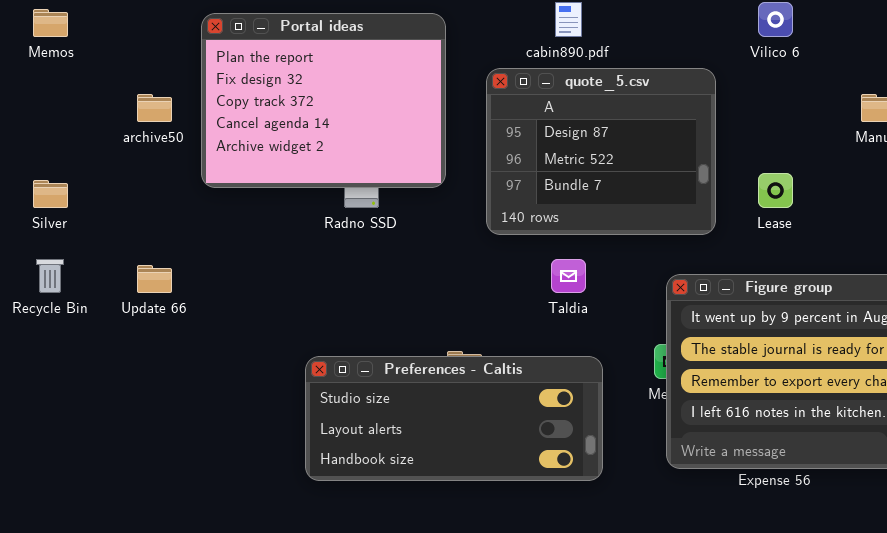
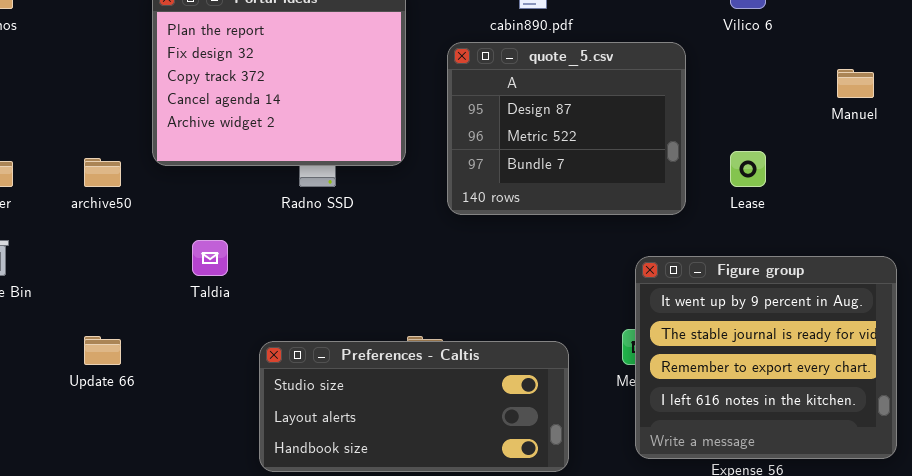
archive50: [137,94,172,122] -> [84,158,121,187], moved
Taldia: [551,259,586,293] -> [192,240,228,276], moved
Update 66: [137,265,172,293] -> [84,336,121,365], moved

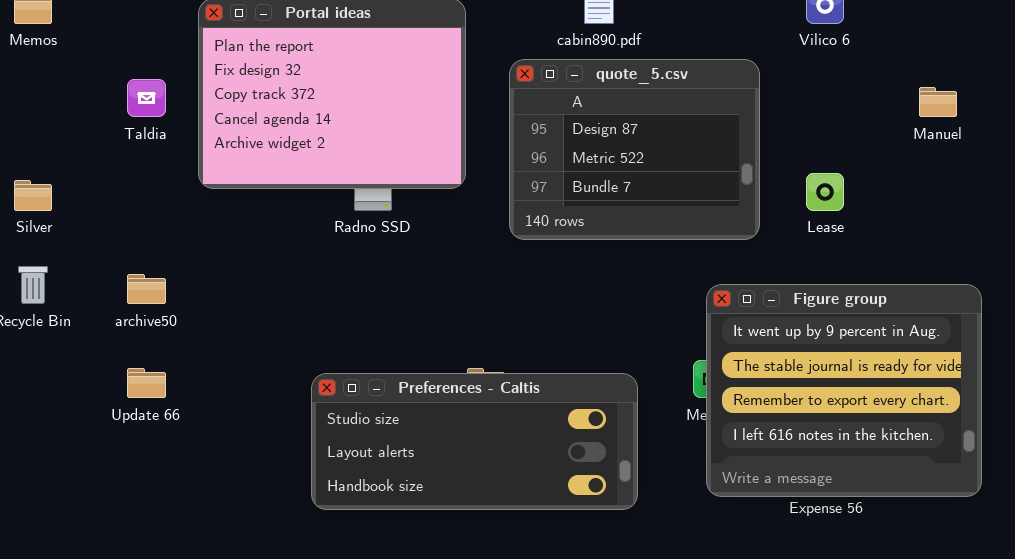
archive50: [84,158,121,187] -> [127,274,166,304], moved
Taldia: [192,240,228,276] -> [127,79,166,117], moved

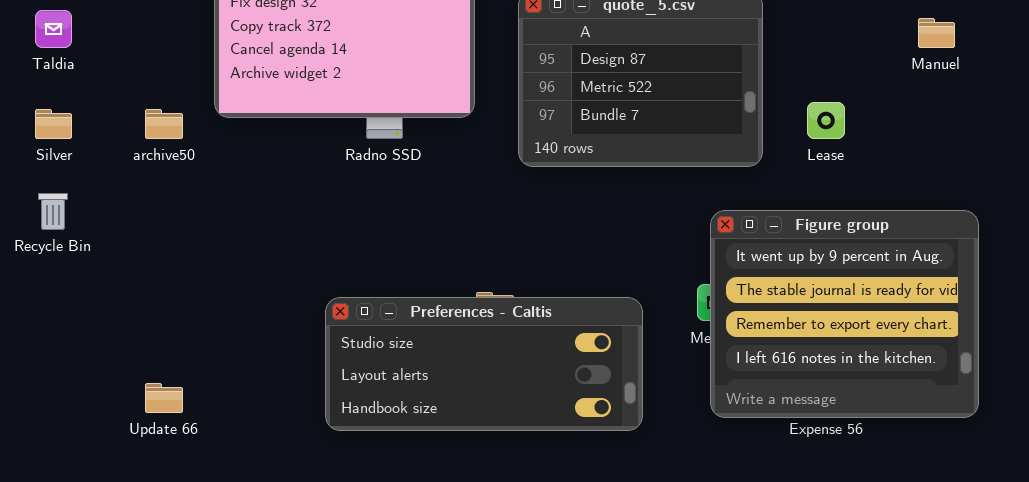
Taldia: [127,79,166,117] -> [35,10,72,48], moved
archive50: [127,274,166,304] -> [145,109,183,139], moved
Update 66: [127,368,166,398] -> [145,383,183,413], moved

